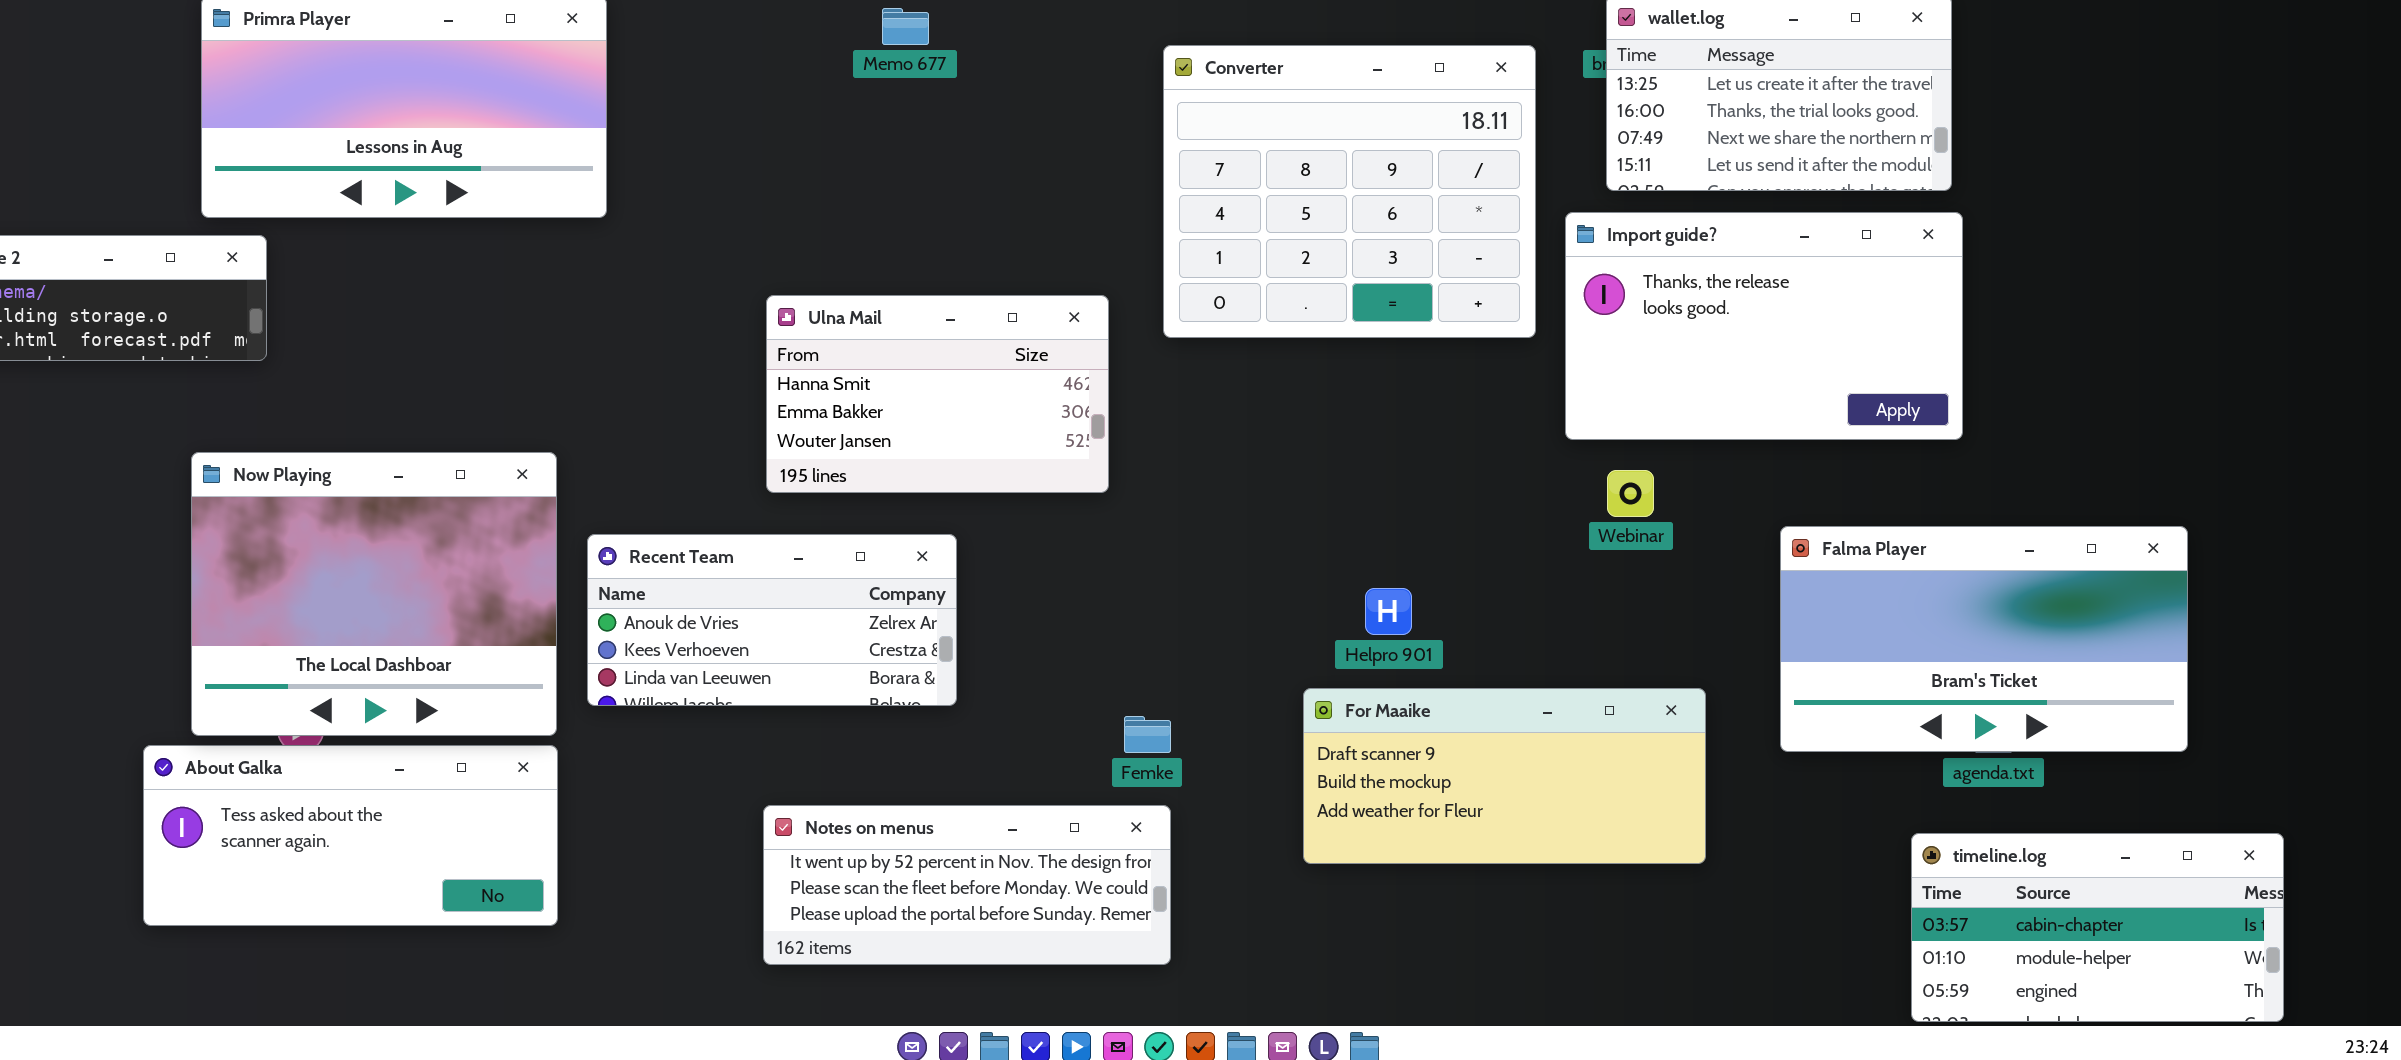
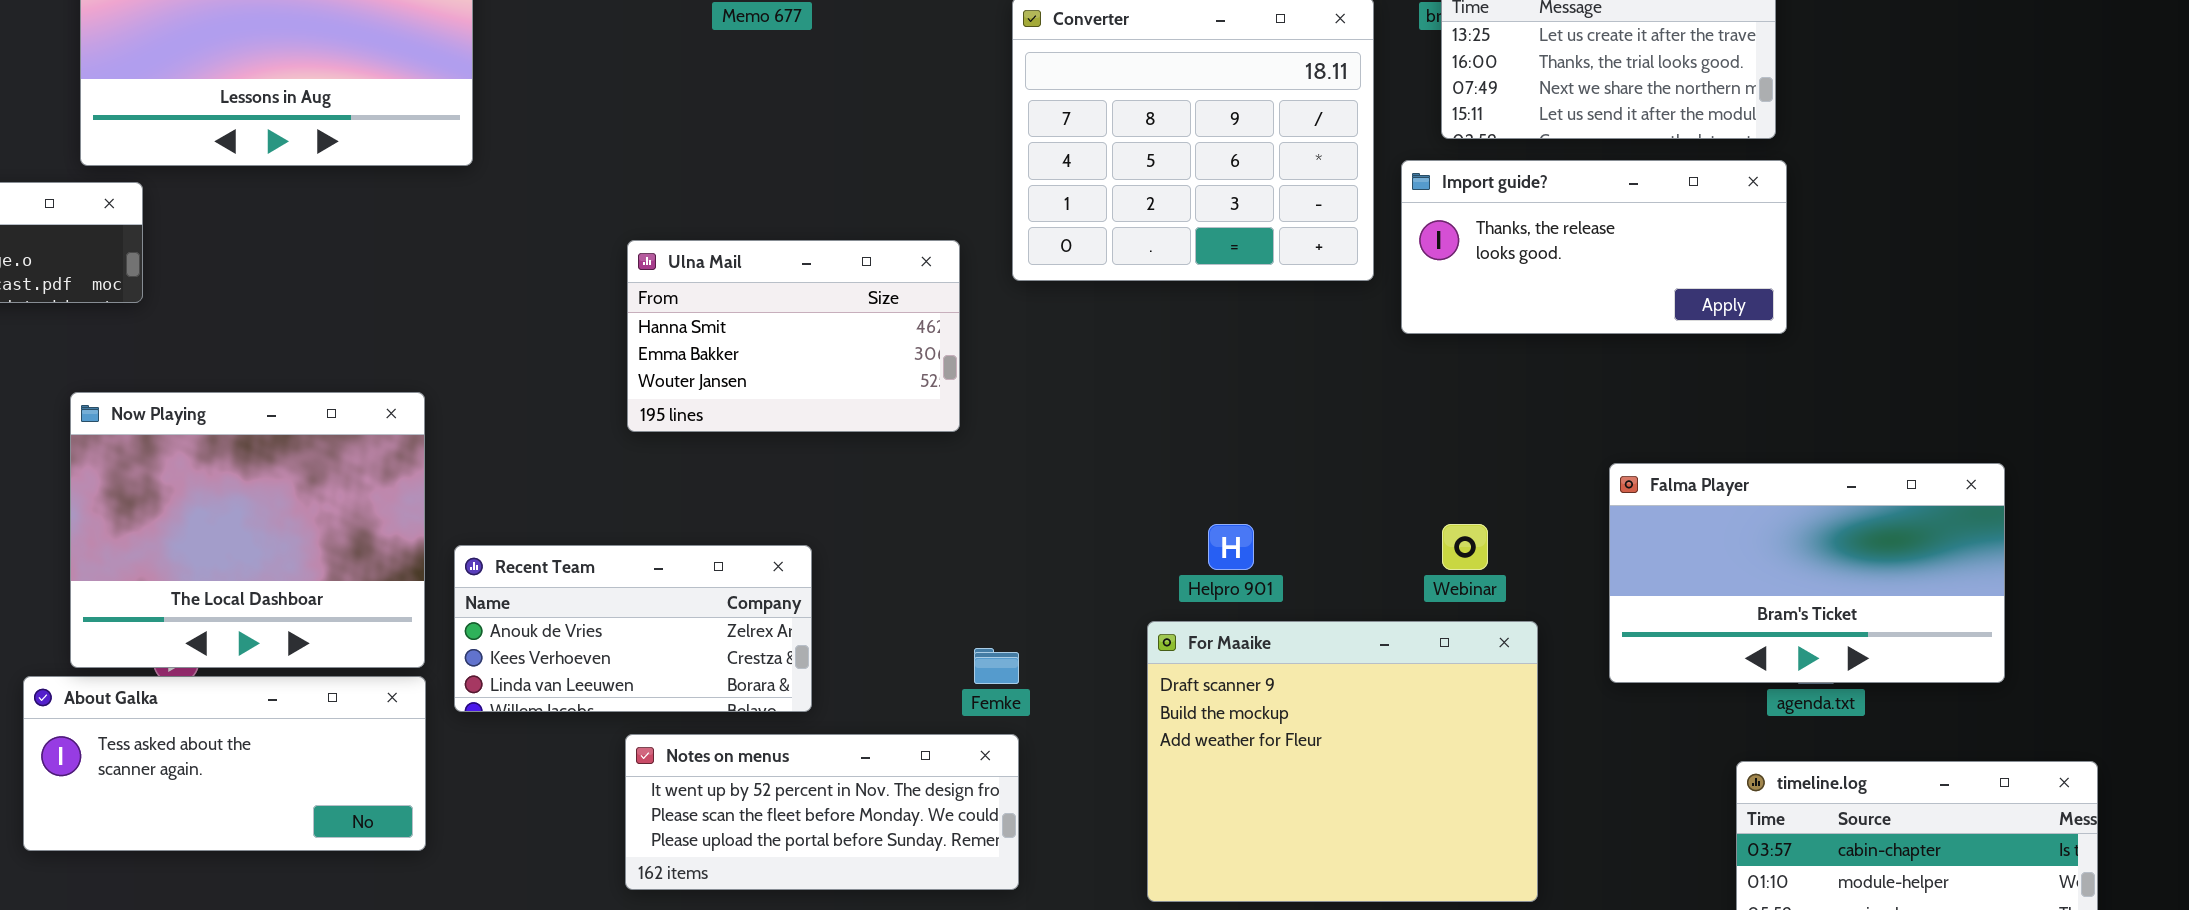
Import guide?: [1565,212,1963,440] -> [1401,160,1787,334], resized
Webinar: [1607,470,1654,517] -> [1442,524,1488,570], moved
Recent Team: [587,534,957,706] -> [454,545,812,712], moved
For Maaike: [1303,688,1706,864] -> [1147,621,1538,902], resized

